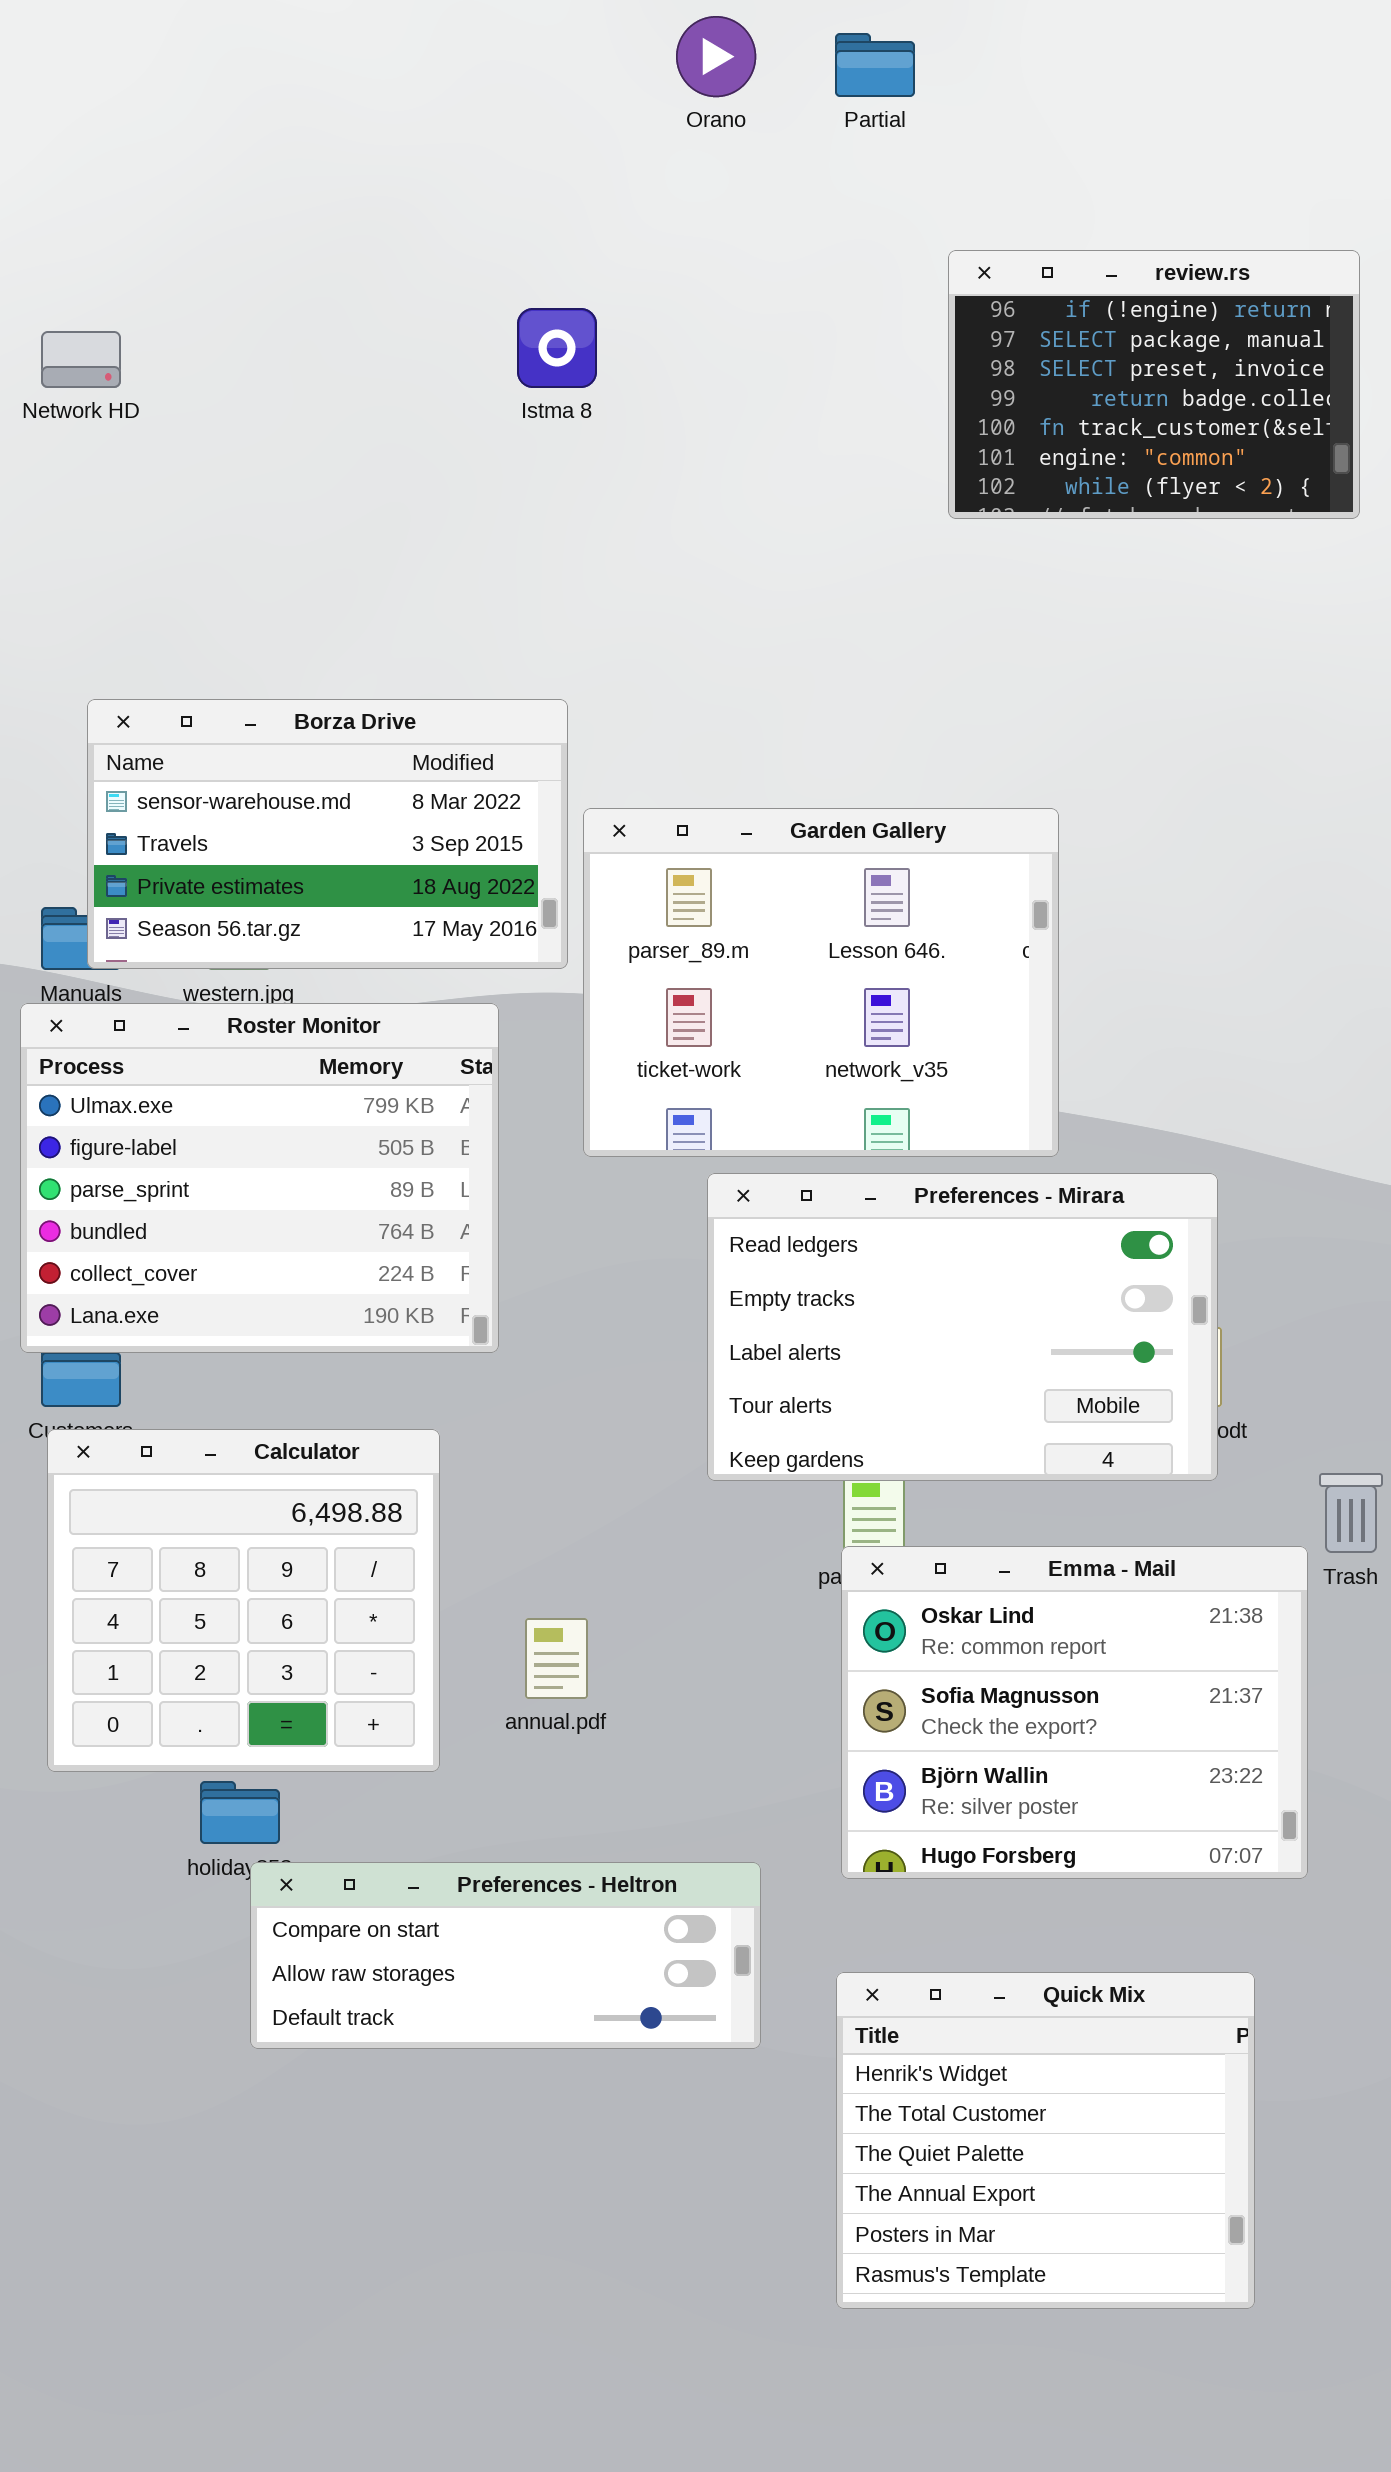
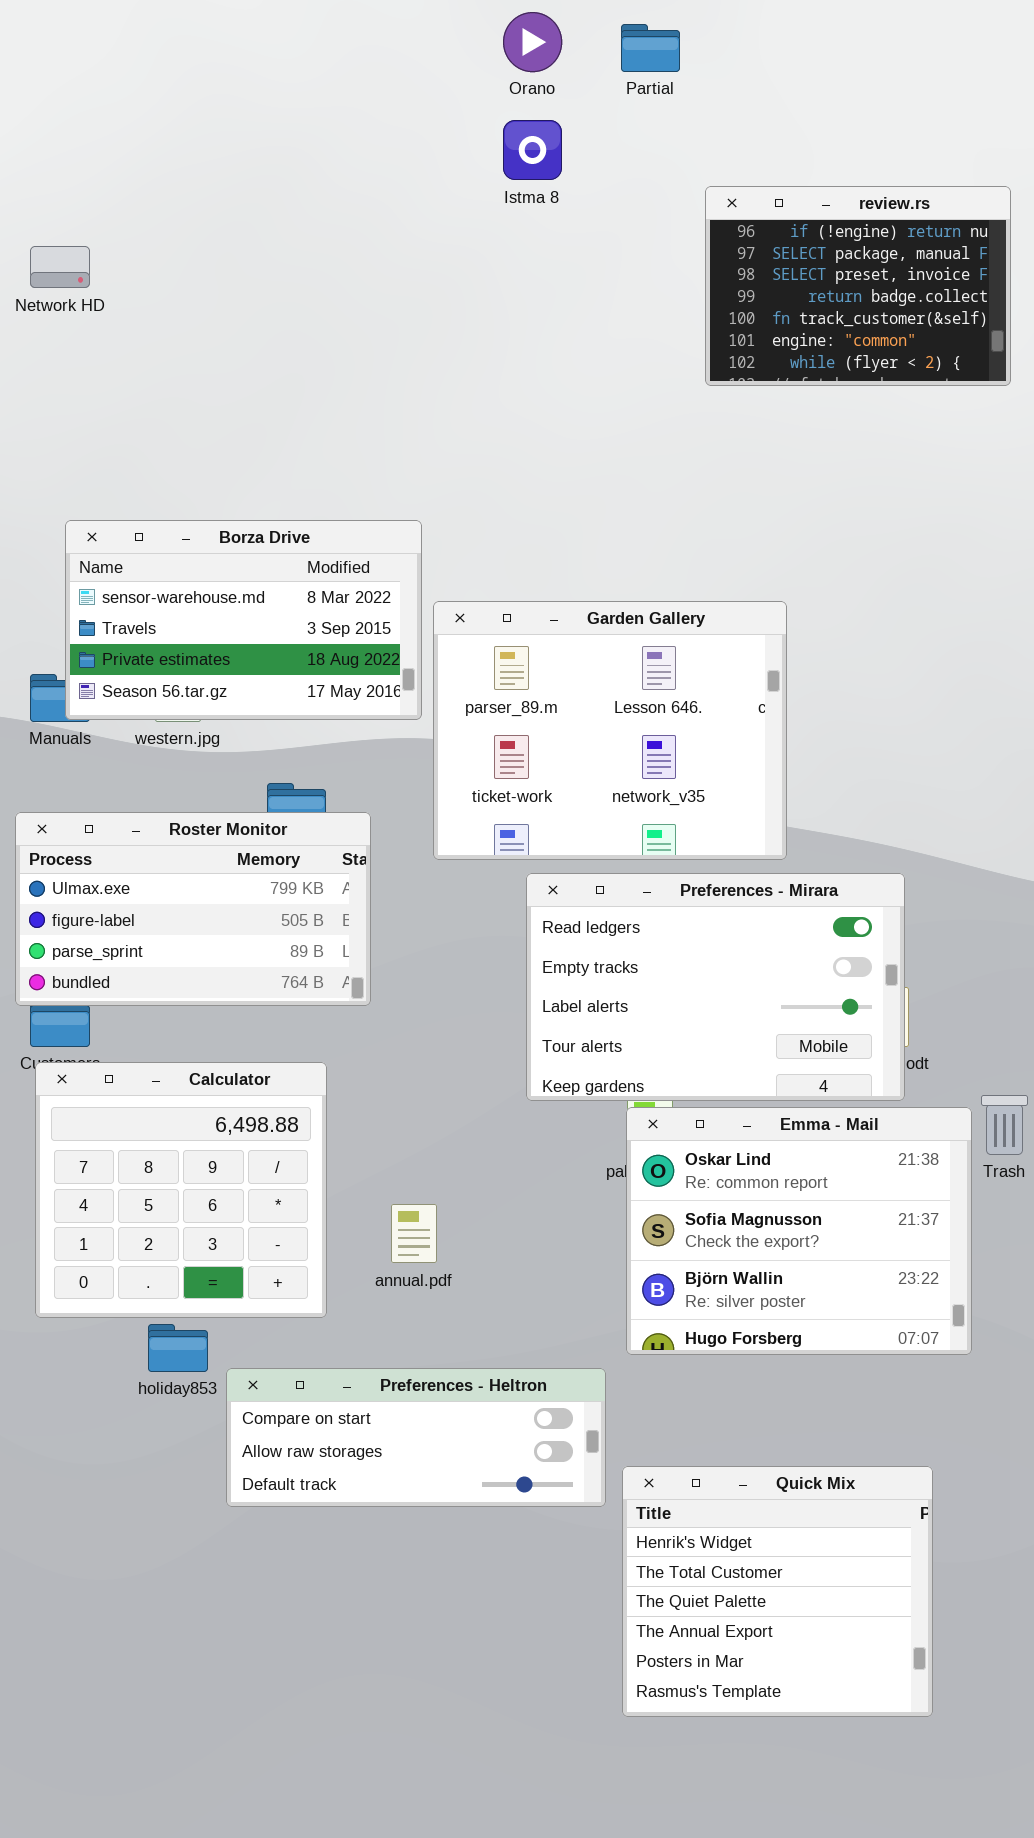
Istma 8: [517,308,597,388] -> [503,120,562,180], moved
Roster Monitor: [20,1003,499,1353] -> [15,812,371,1006], resized
Emma - Mail: [841,1546,1308,1879] -> [626,1107,972,1355], moved
Preferences - Heltron: [250,1862,761,2049] -> [226,1368,606,1507], moved

